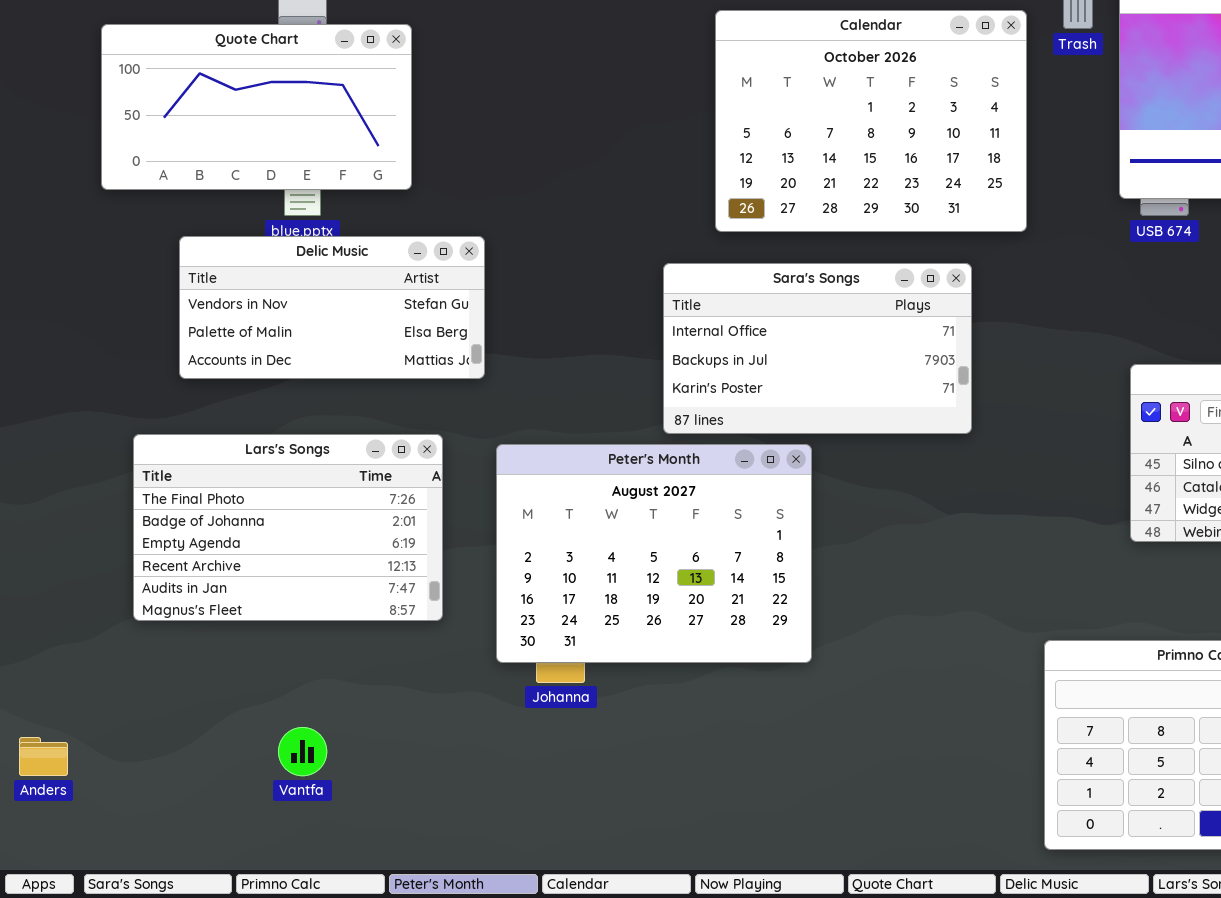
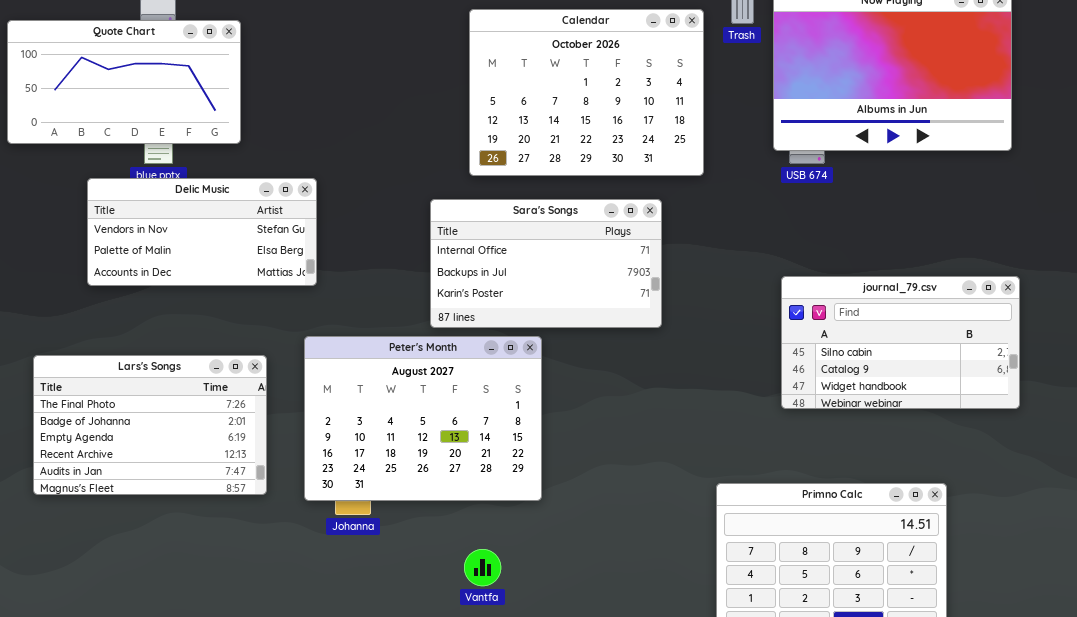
Delic Music: [179,236,485,379] -> [87,178,317,286], moved
Lars's Songs: [133,434,443,621] -> [33,355,267,495], moved
Vantfa: [278,727,327,776] -> [464,549,501,586], moved

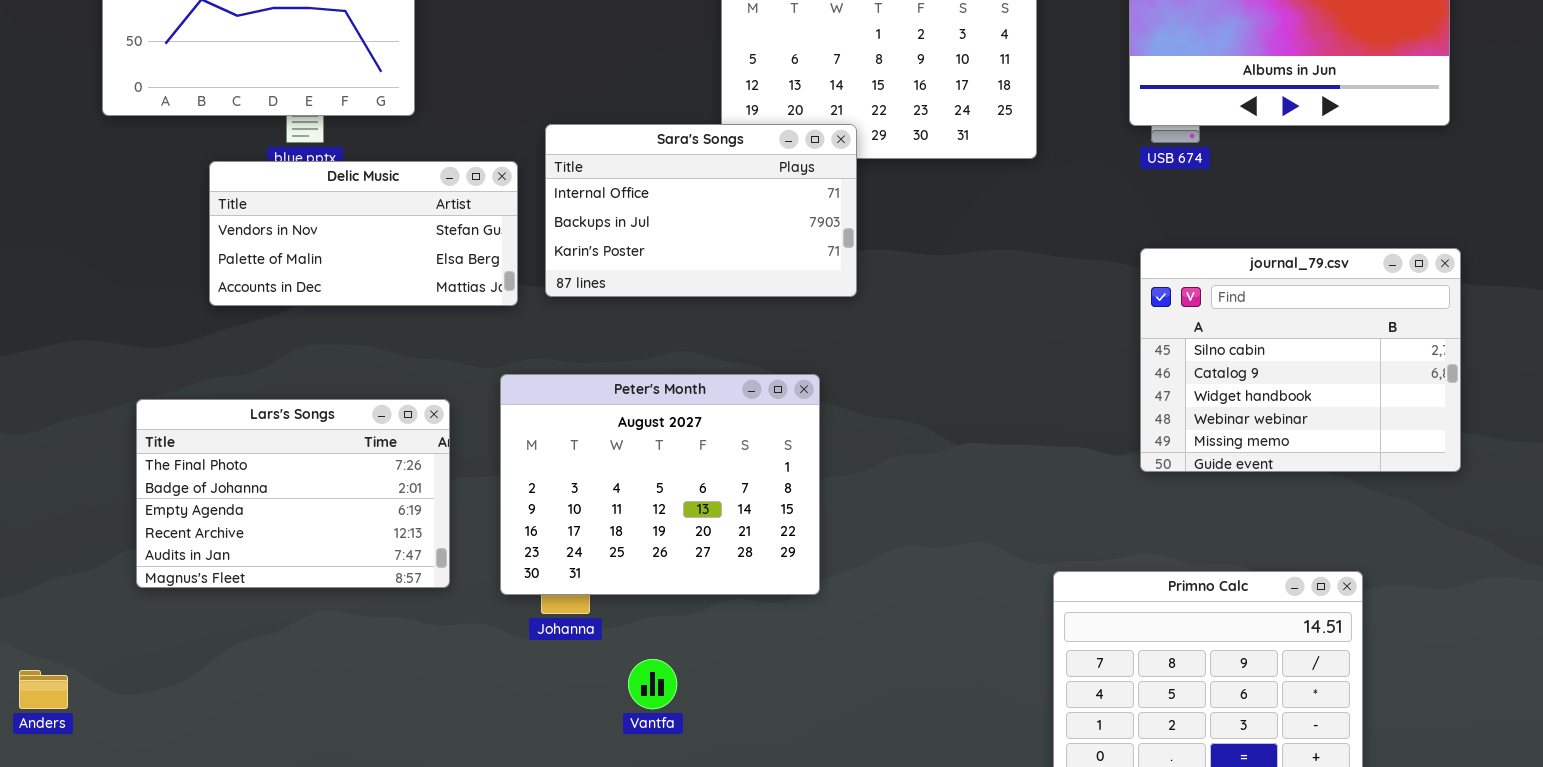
Sara's Songs: [430,199,662,328] -> [545,124,857,297], moved
journal_79.csv: [781,276,1020,409] -> [1140,248,1461,472], resized
Vantfa: [464,549,501,586] -> [628,659,677,709], moved

